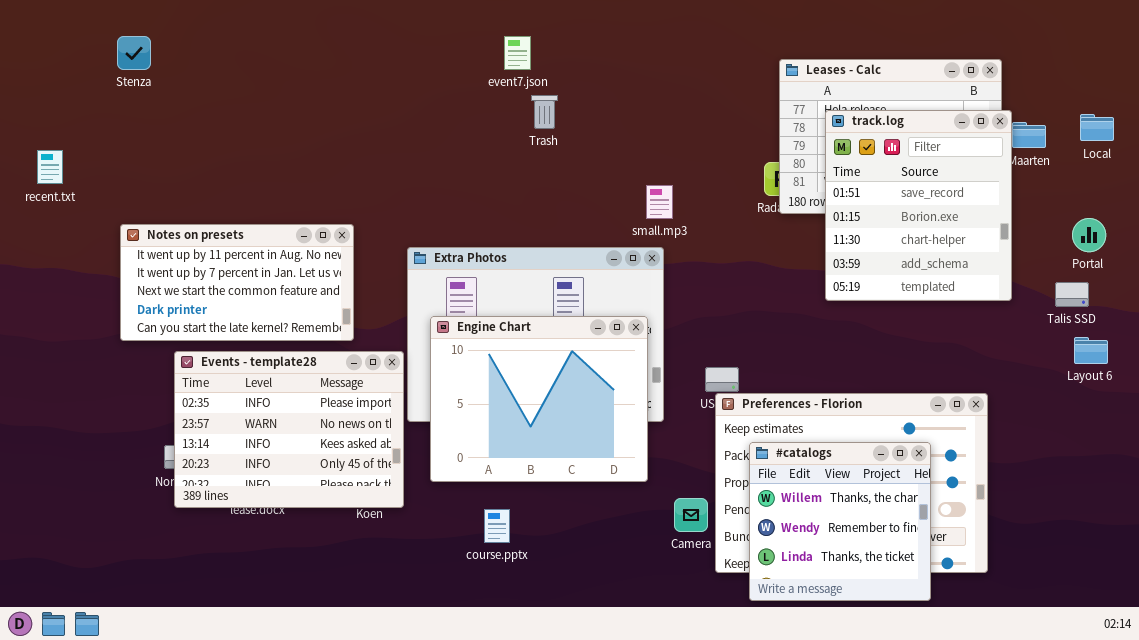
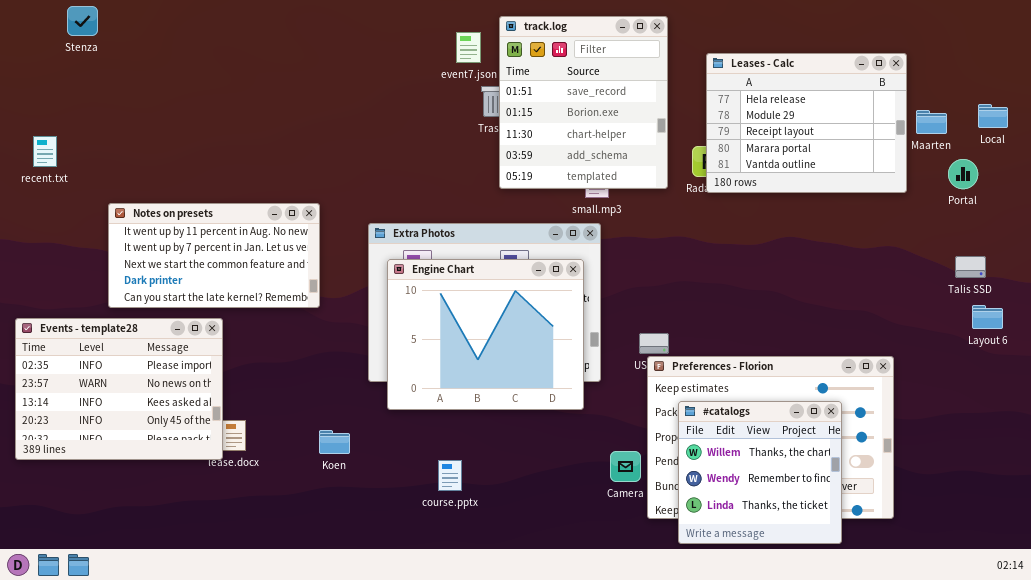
Stenza: [117,36,151,70] -> [67,6,98,36], moved
track.log: [825,110,1012,301] -> [499,16,668,189], moved
Portal: [1072,218,1106,252] -> [948,159,978,189], moved
Engine Chart: [430,316,648,482] -> [387,259,584,410], moved
Events - template28: [174,351,404,508] -> [15,318,223,460], moved

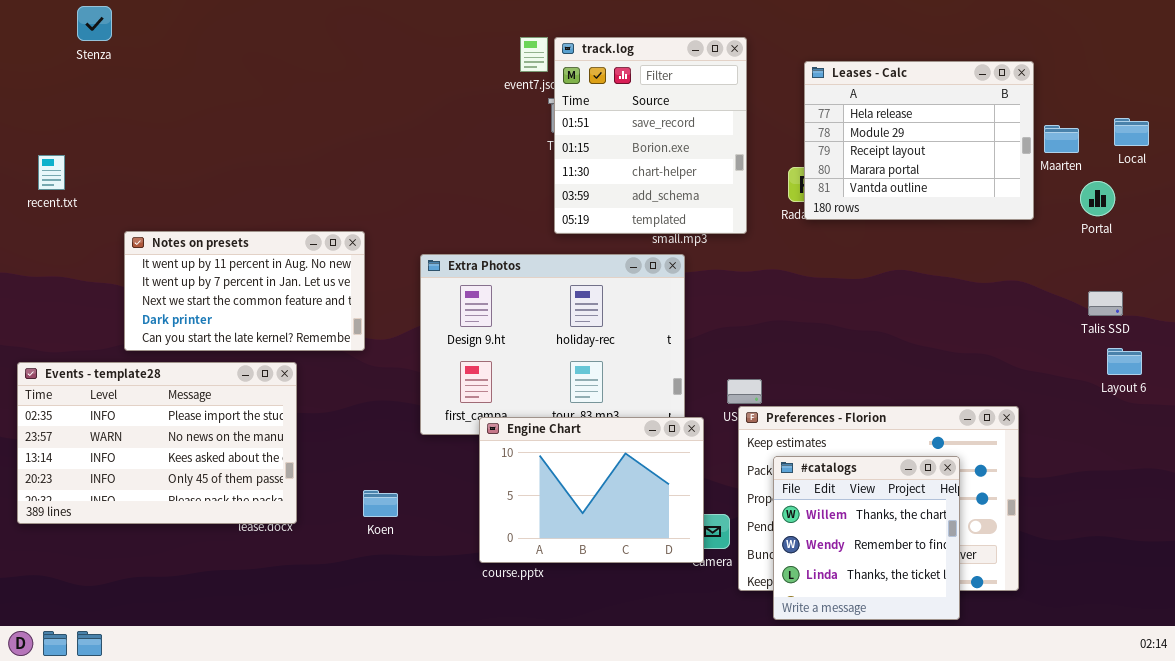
track.log: [499,16,668,189] -> [554,37,747,234], moved
Engine Chart: [387,259,584,410] -> [479,417,704,563], moved, resized
Events - template28: [15,318,223,460] -> [17,362,297,524], resized

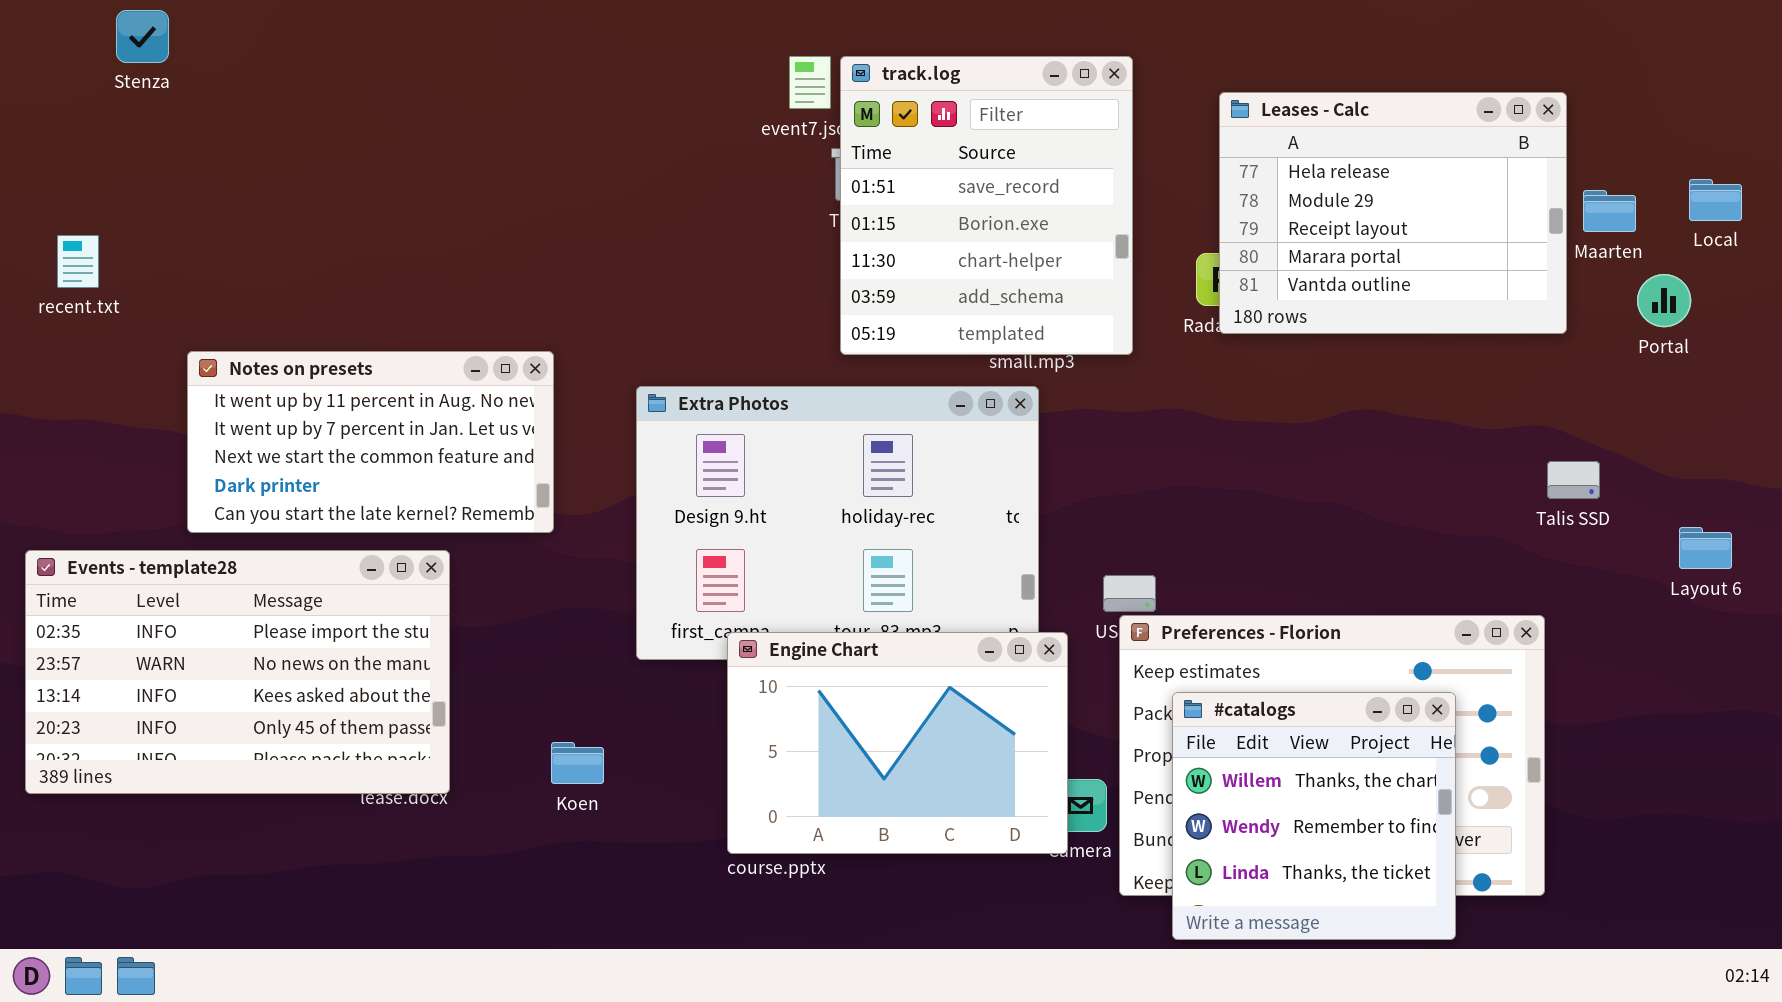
Talis SSD: [1088,291,1123,316] -> [1547,461,1600,499], moved

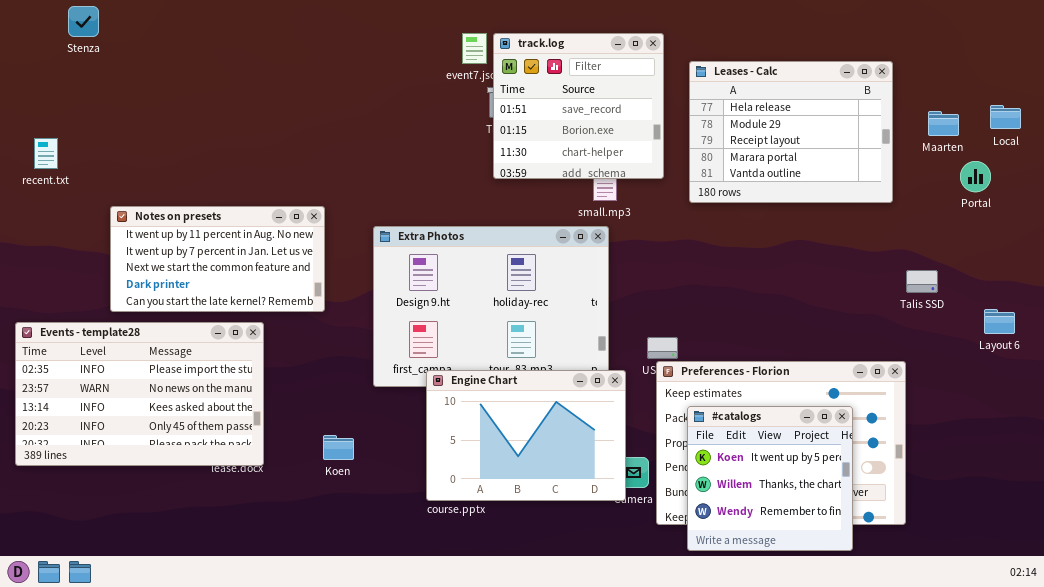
track.log: [840,56,1133,355] -> [493,33,664,179], resized
Leases - Calc: [1219,92,1567,334] -> [689,61,893,203], moved
#catalogs: [1172,692,1456,940] -> [687,406,853,551], scrolled up 1 row

